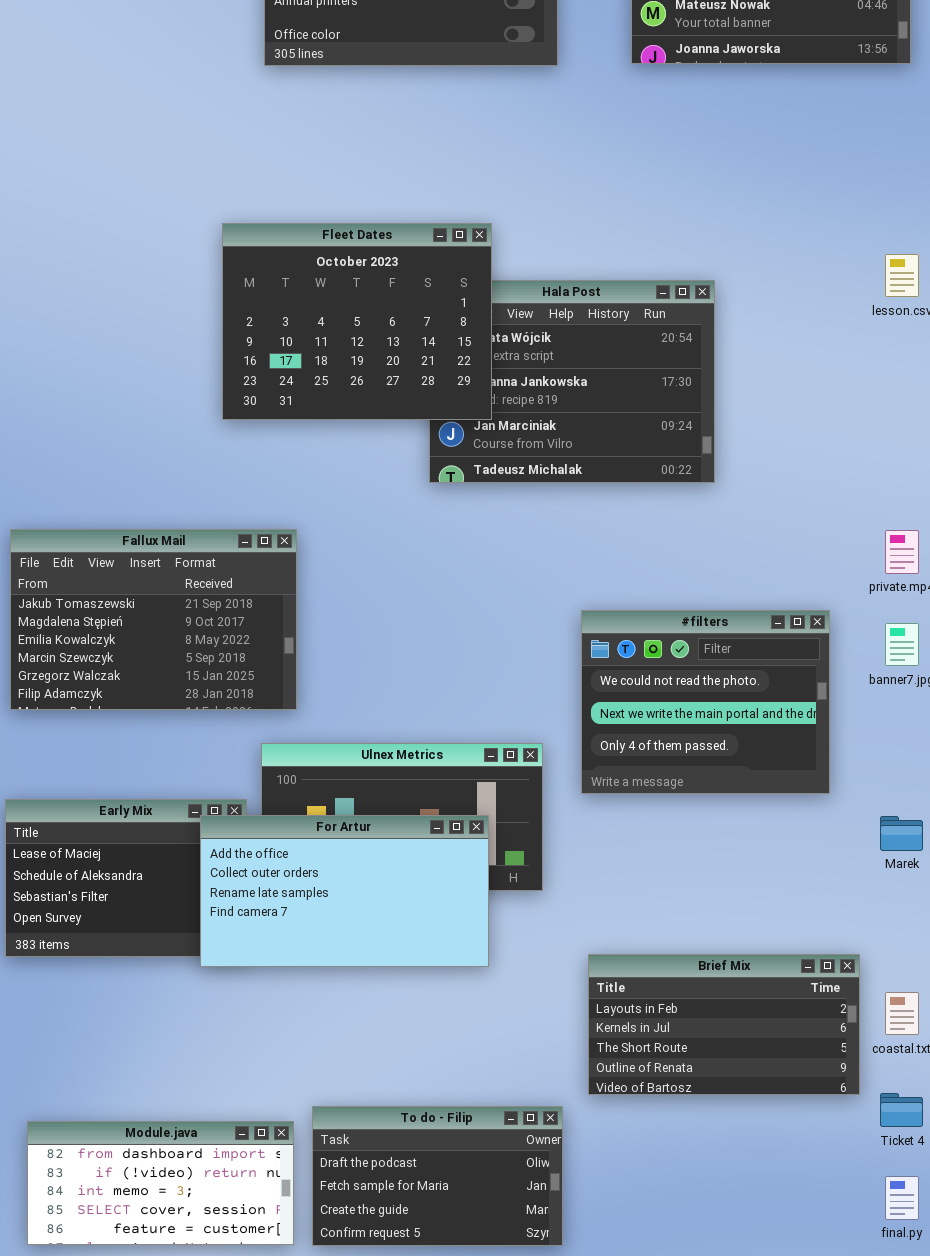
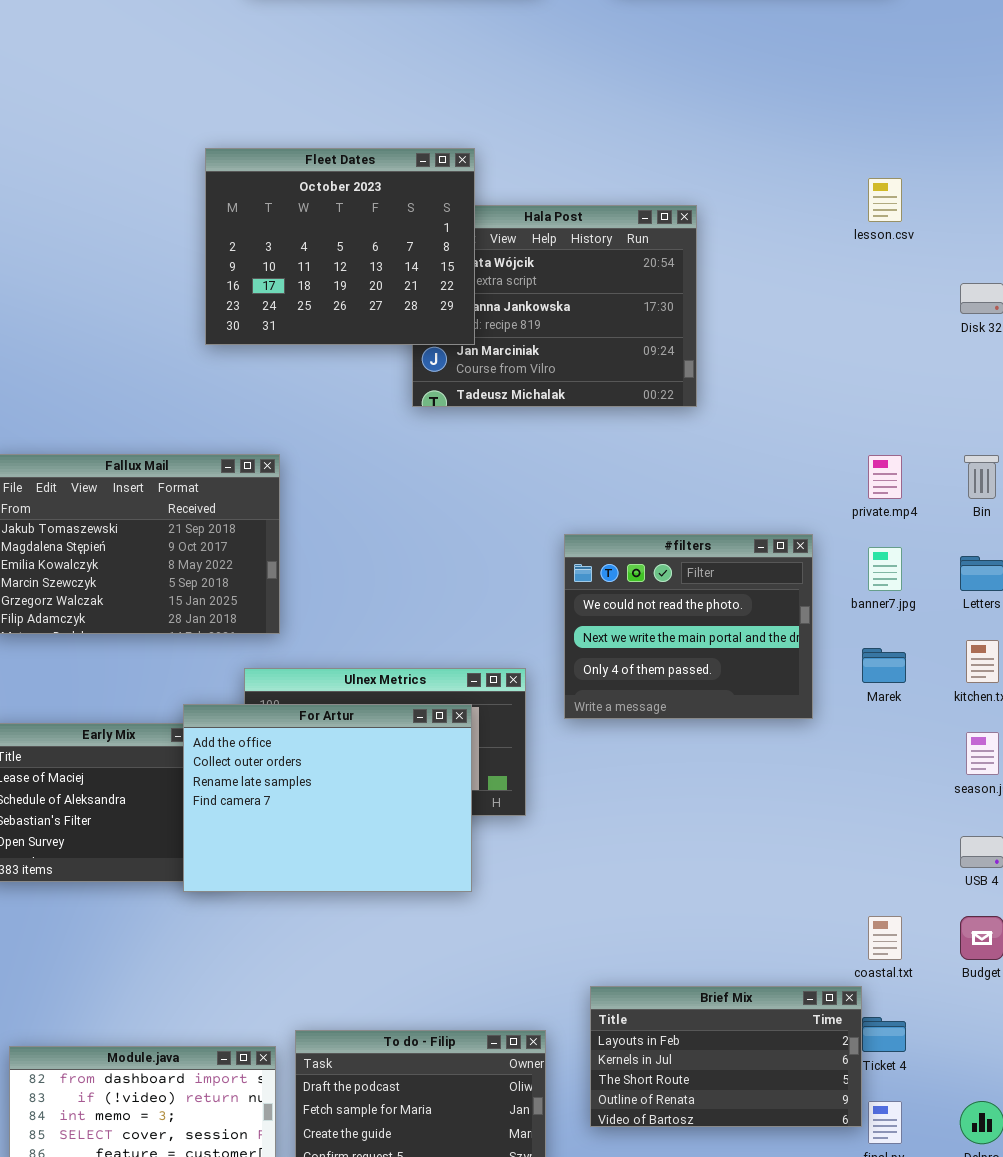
For Artur: [200,815,489,967] -> [183,704,472,892], resized
Marek: [880,816,923,851] -> [862,648,906,683], moved
Brief Mix: [588,954,860,1095] -> [590,986,862,1127], moved

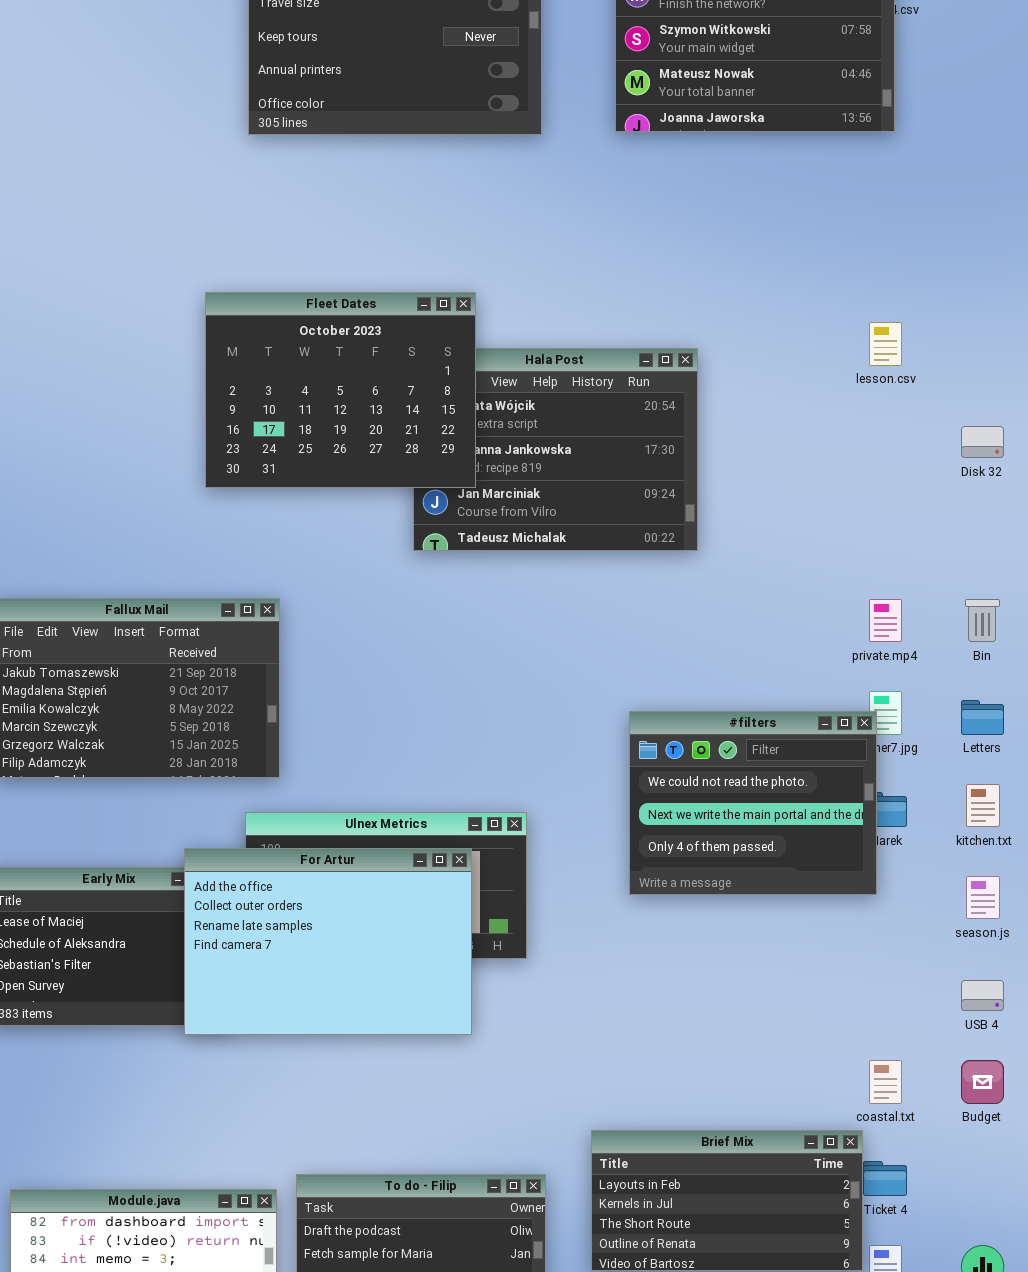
#filters: [564,534,813,719] -> [629,711,877,895], moved

